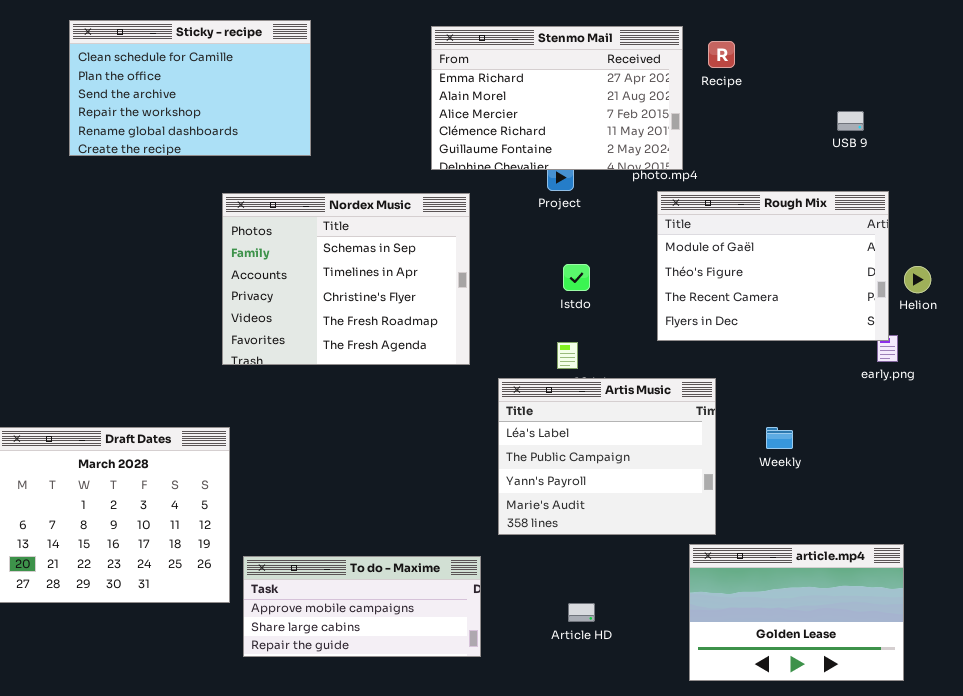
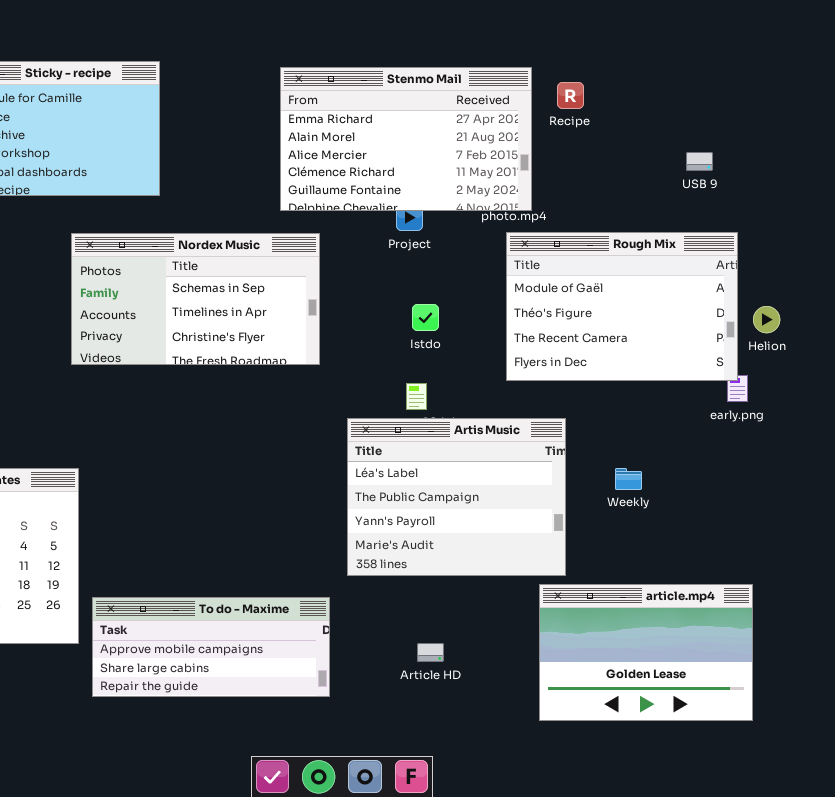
Nordex Music: [222,193,470,365] -> [71,233,320,365], resized

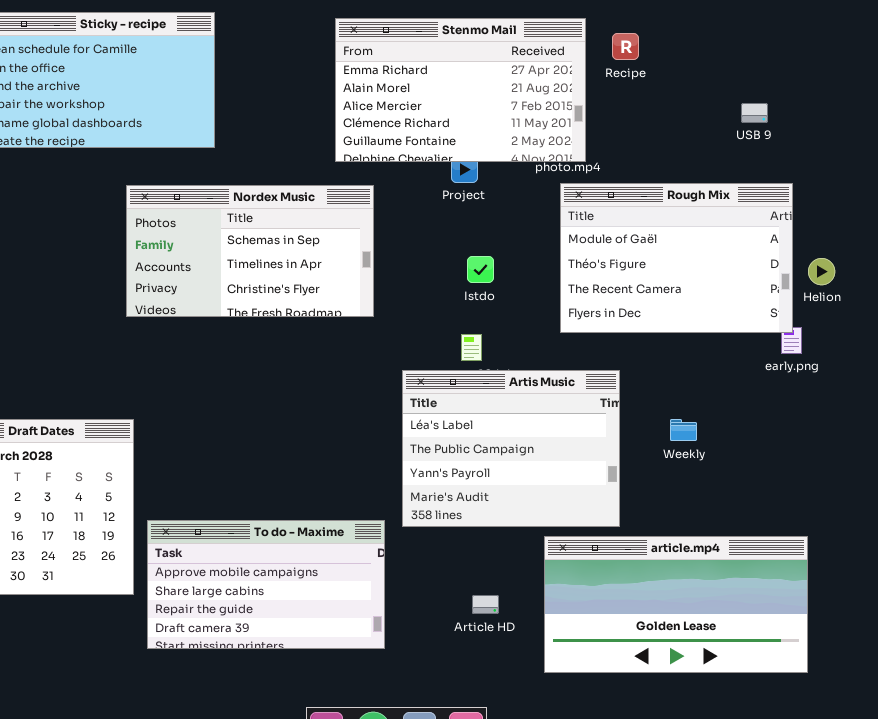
article.mp4: [539,584,753,721] -> [544,536,808,673], resized
To do - Maxime: [92,597,330,697] -> [147,520,385,649], resized

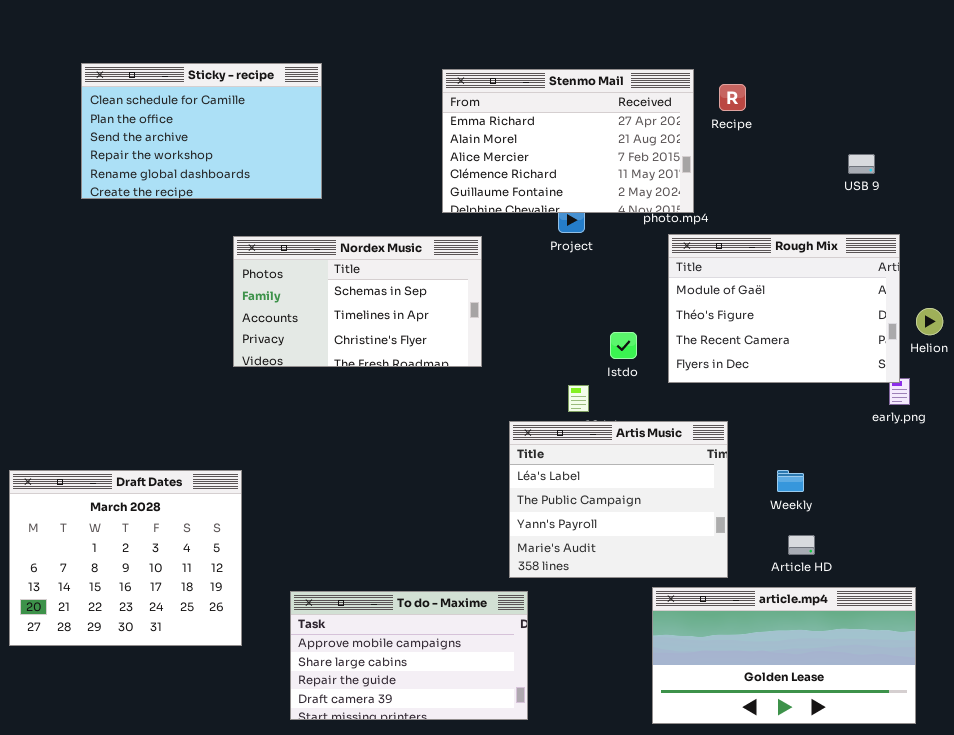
Istdo: [467,256,494,283] -> [610,332,637,359], moved
To do - Maxime: [147,520,385,649] -> [290,591,528,720], moved
Article HD: [472,595,499,614] -> [788,535,815,555], moved

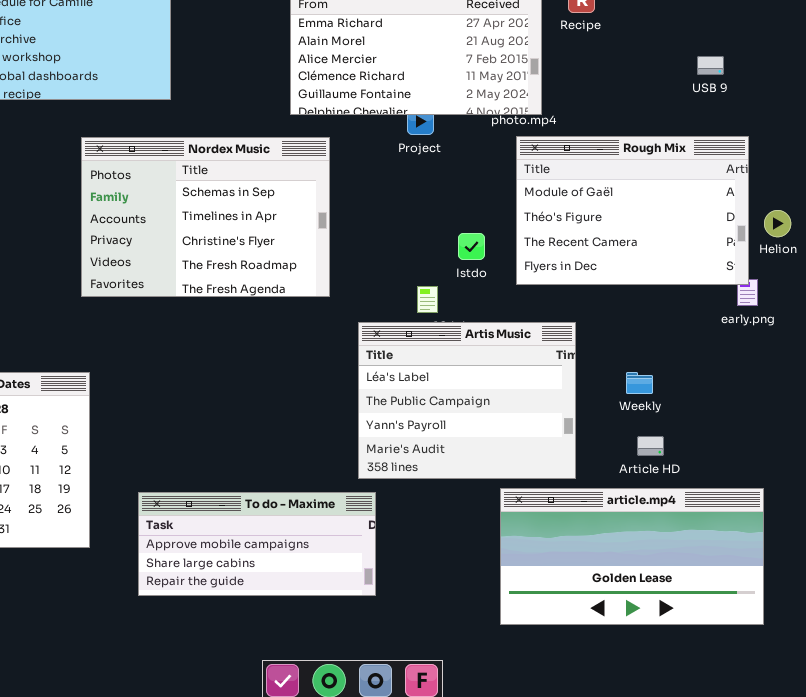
Nordex Music: [233,236,482,367] -> [81,137,330,297], resized
To do - Maxime: [290,591,528,720] -> [138,492,376,596], resized

